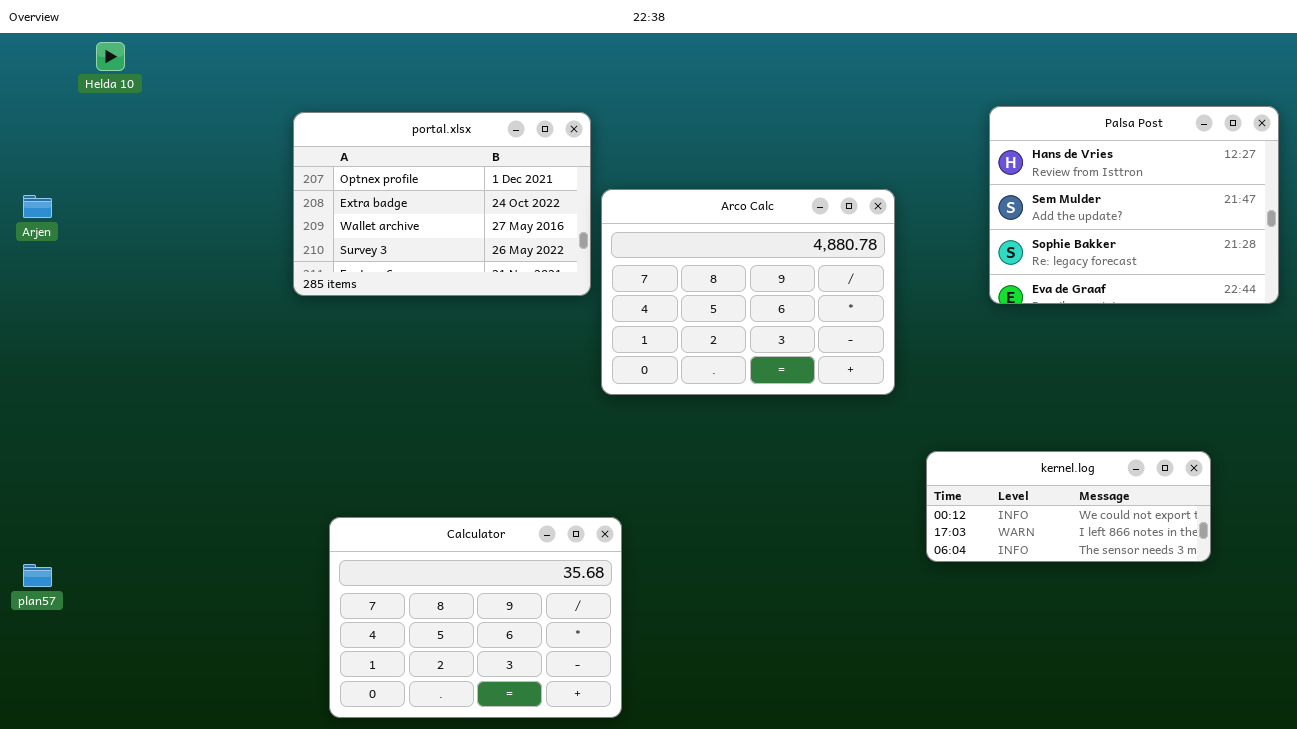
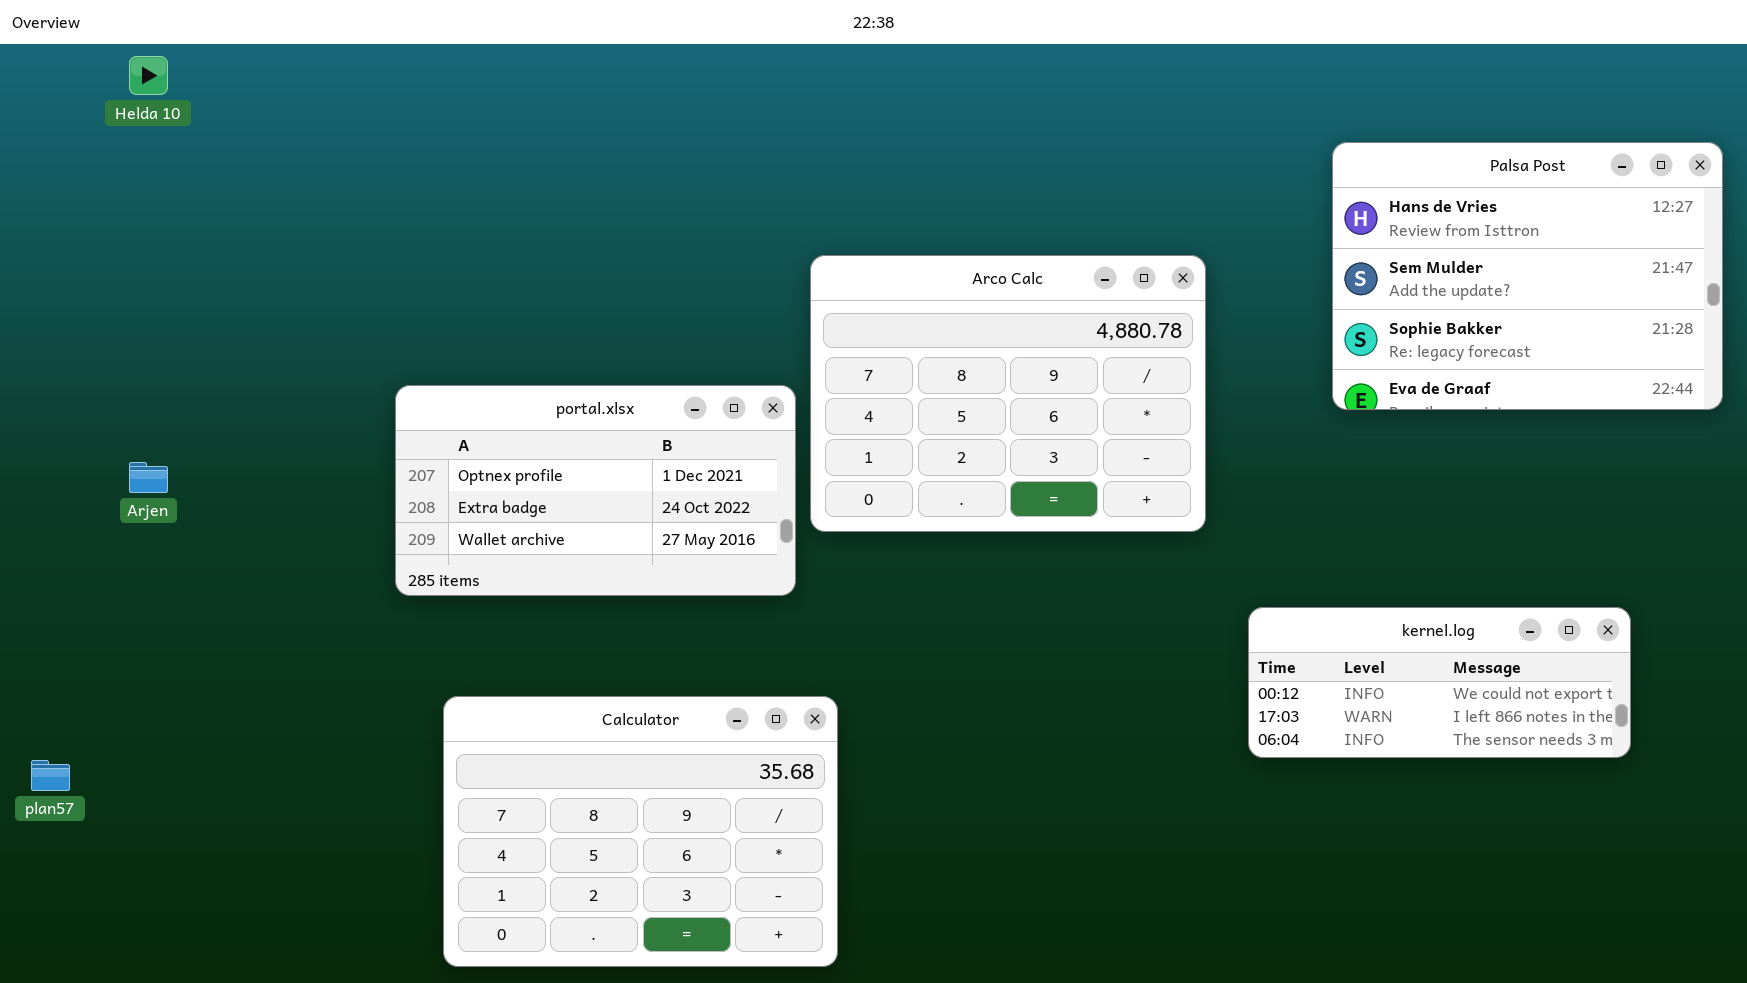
portal.xlsx: [293,112,591,296] -> [395,385,796,596], moved, resized
Arjen: [23,195,52,218] -> [129,462,168,493], moved

